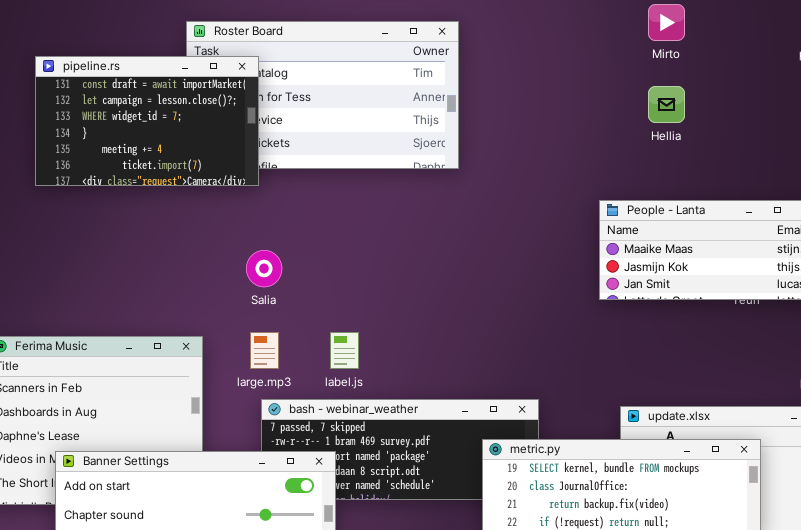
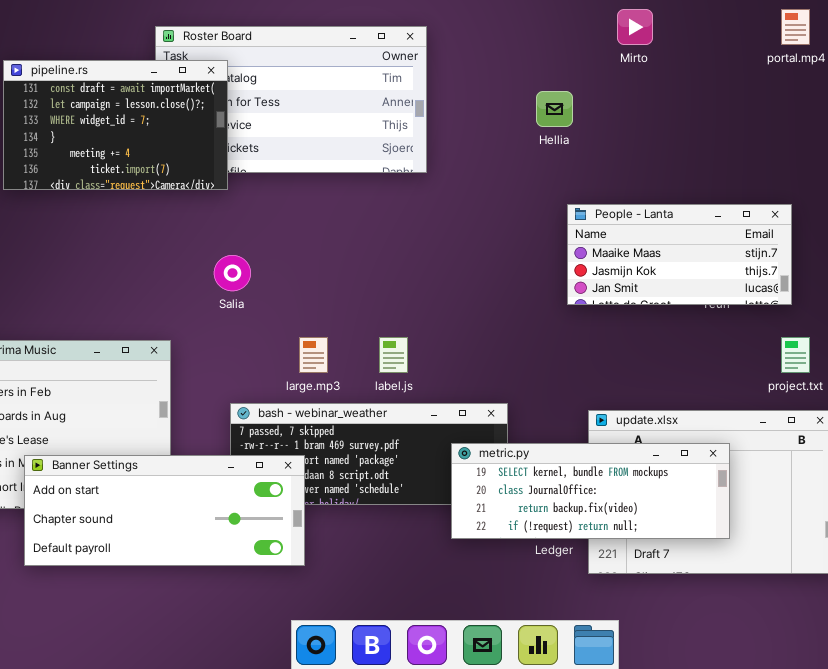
Hellia: [648,86,685,123] -> [536,91,573,127], moved
large.mp3: [250,332,279,369] -> [299,337,328,373], moved
label.js: [330,332,359,369] -> [379,337,408,373], moved

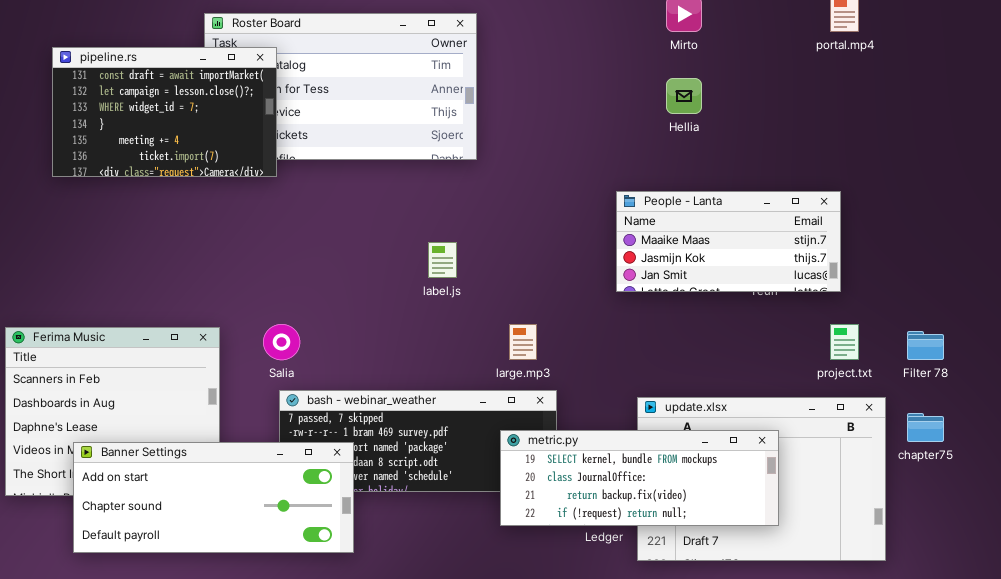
Hellia: [536,91,573,127] -> [666,78,702,114], moved
Salia: [214,255,251,291] -> [263,324,300,360], moved
large.mp3: [299,337,328,373] -> [509,324,537,360], moved
label.js: [379,337,408,373] -> [428,242,457,278], moved

